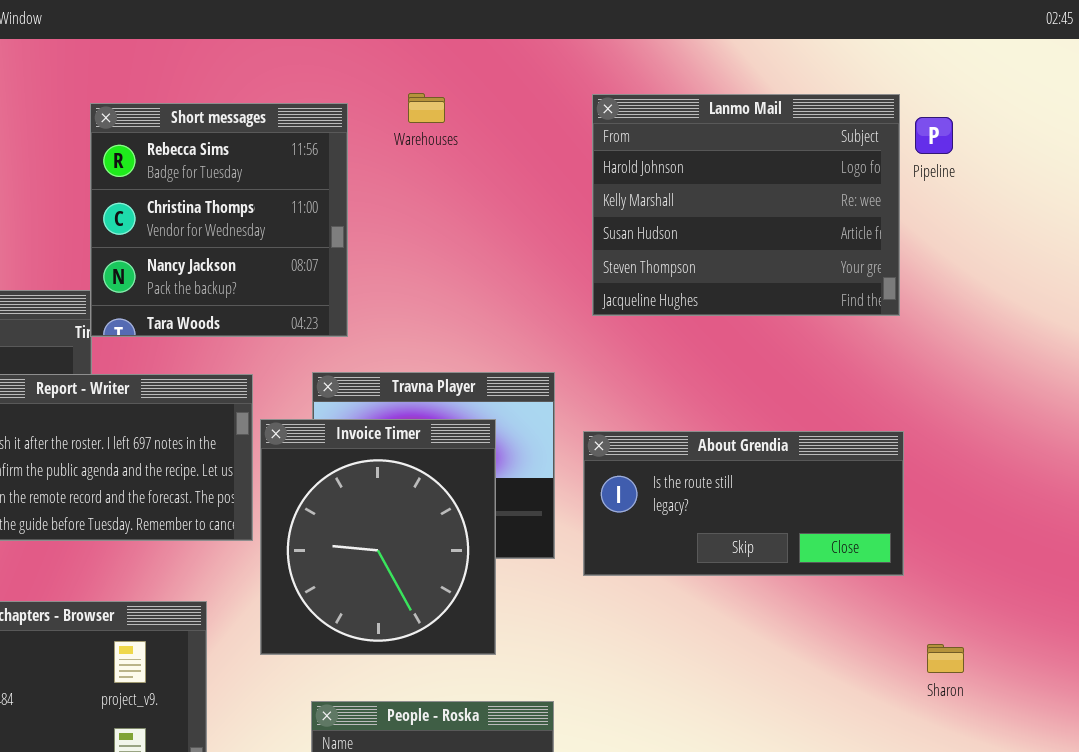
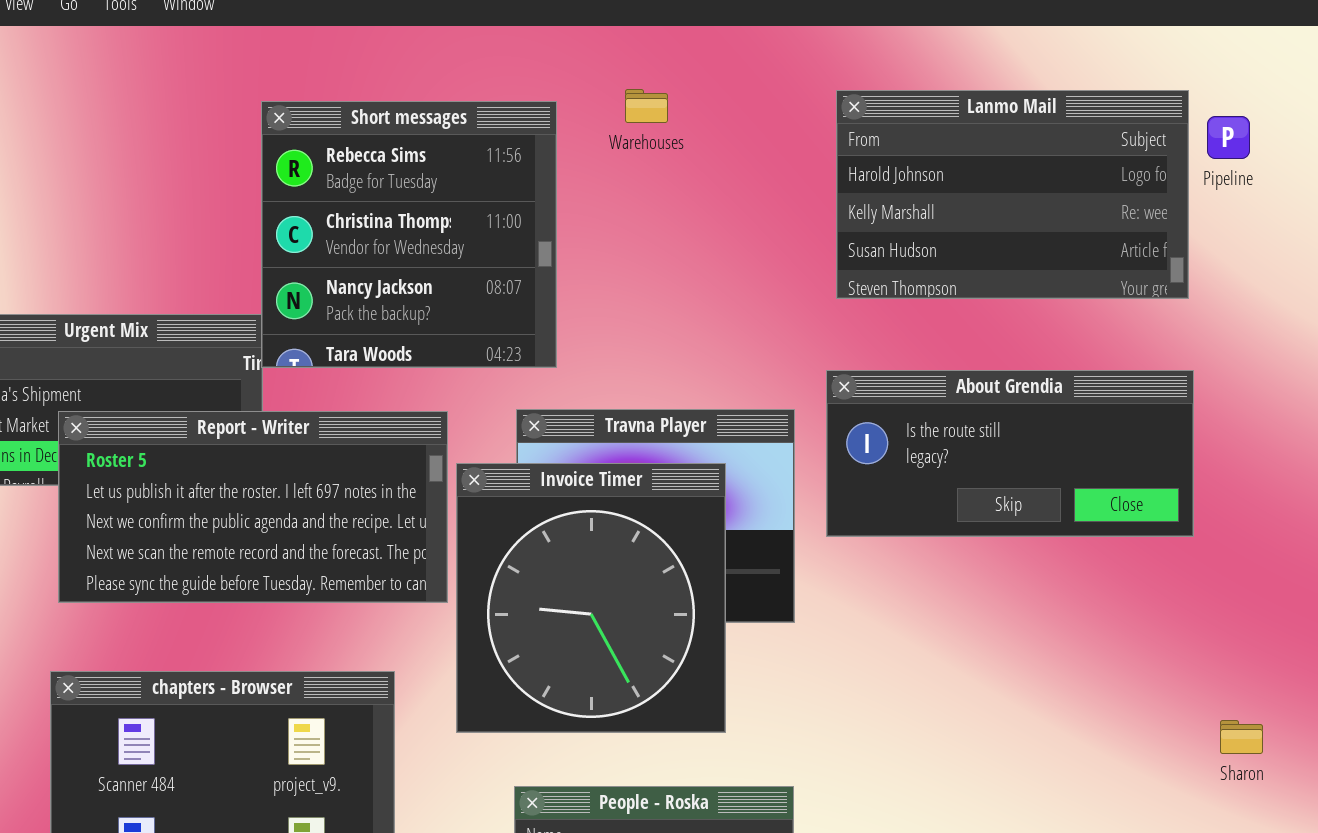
Lanmo Mail: [592,94,900,316] -> [836,90,1189,299], resized
About Grendia: [583,431,904,576] -> [826,370,1194,537], moved

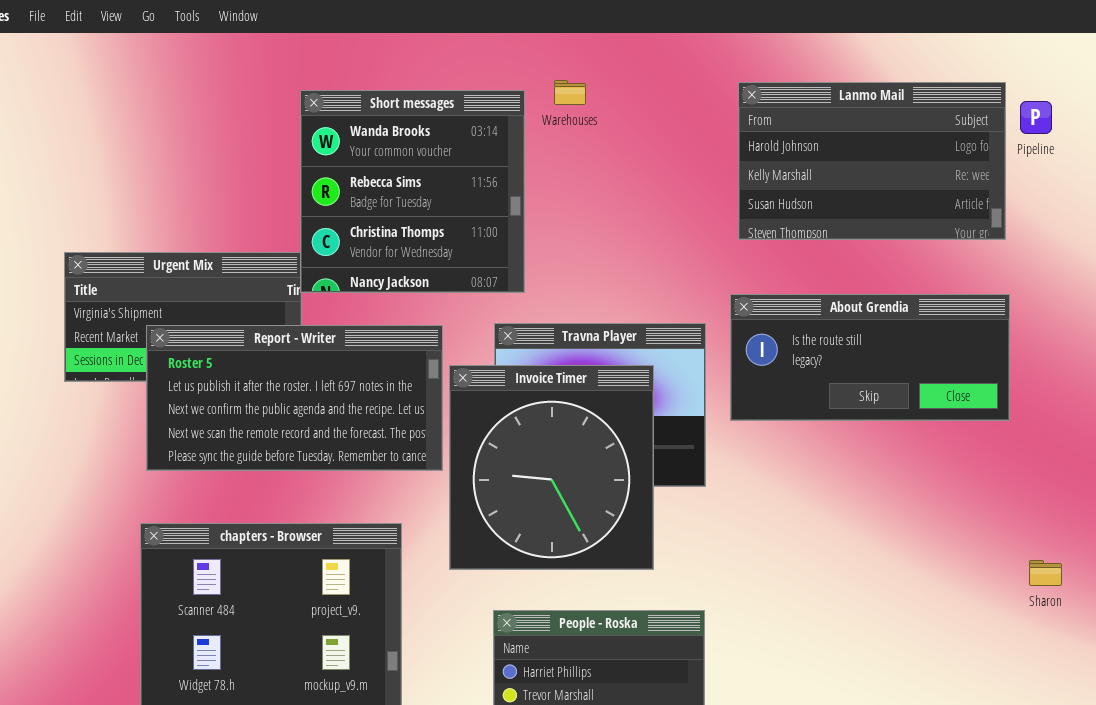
Warehouses: [625,89,668,123] -> [554,80,586,105], moved
Short messages: [261,101,557,368] -> [300,90,525,293], scrolled up 1 row

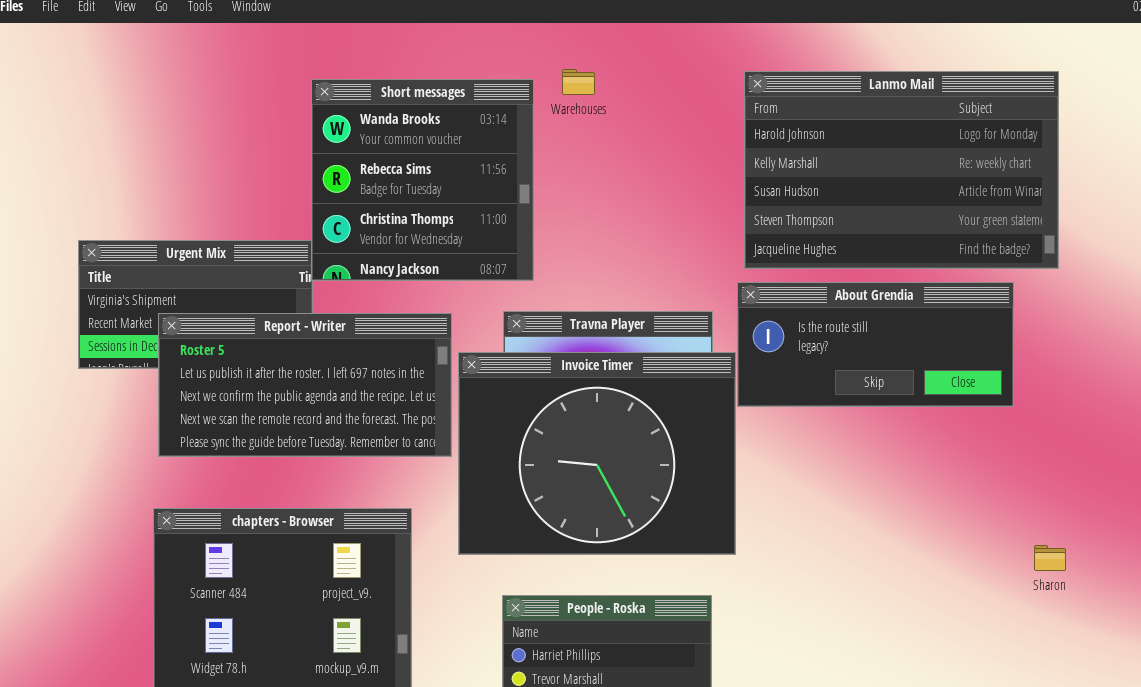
Lanmo Mail: [738,82,1006,240] -> [744,71,1059,269], resized
Invoice Timer: [449,365,654,570] -> [458,352,736,555], resized

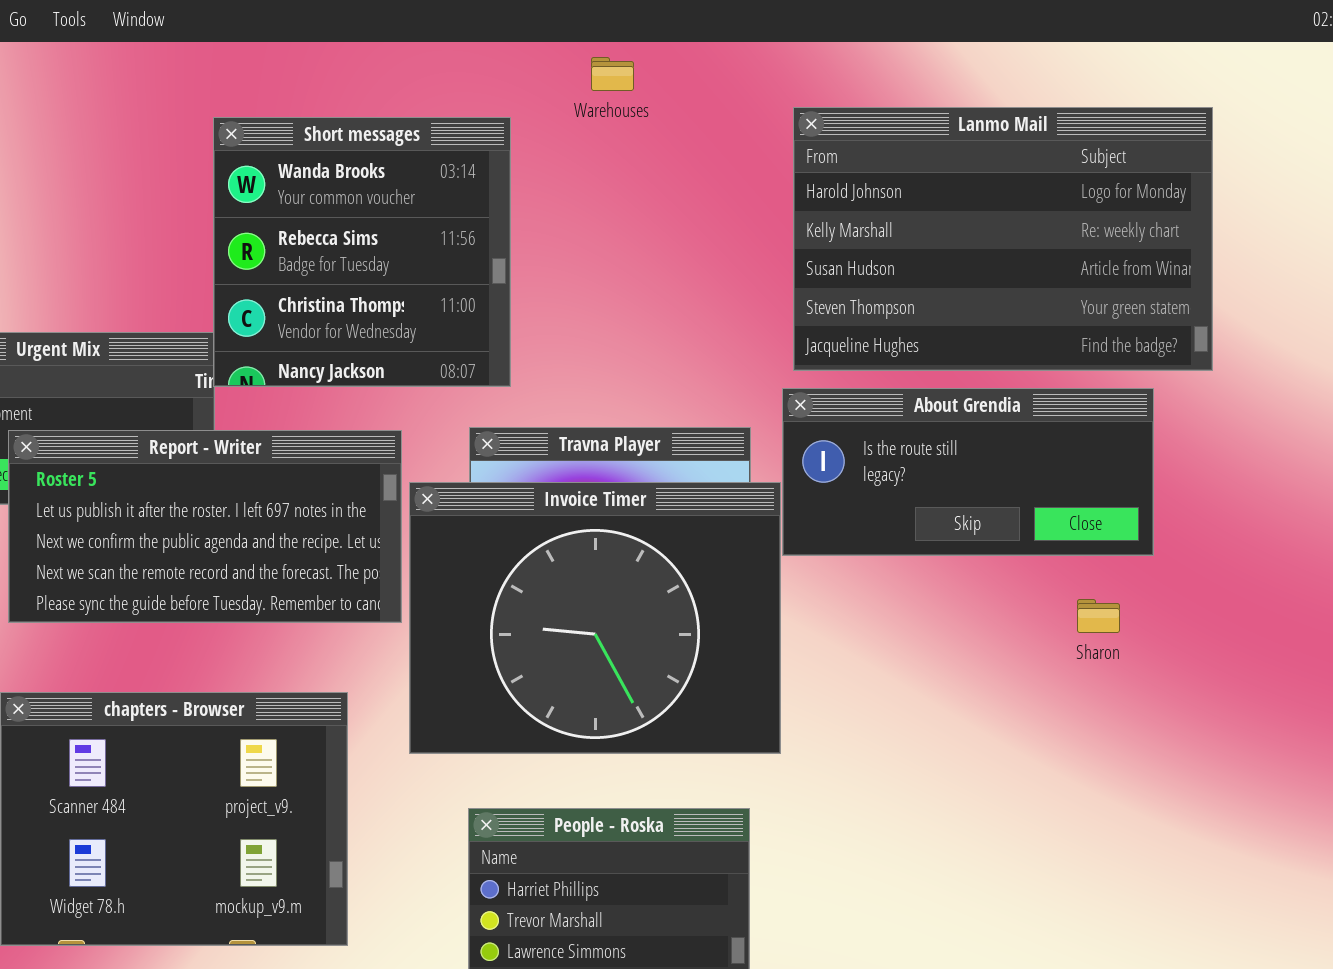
Warehouses: [562,69,595,95] -> [591,57,634,91], moved
Sharon: [1034,545,1066,571] -> [1077,599,1120,633], moved

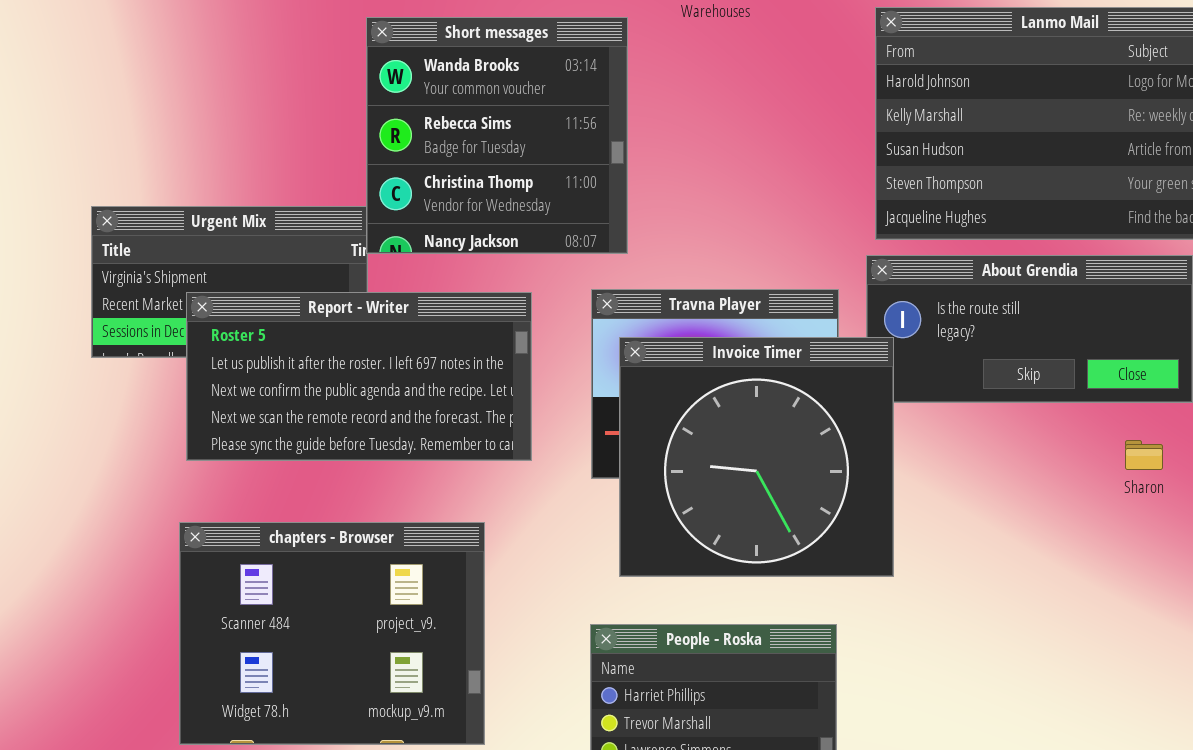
Invoice Timer: [409,482,781,754] -> [619,337,894,577], moved, resized

